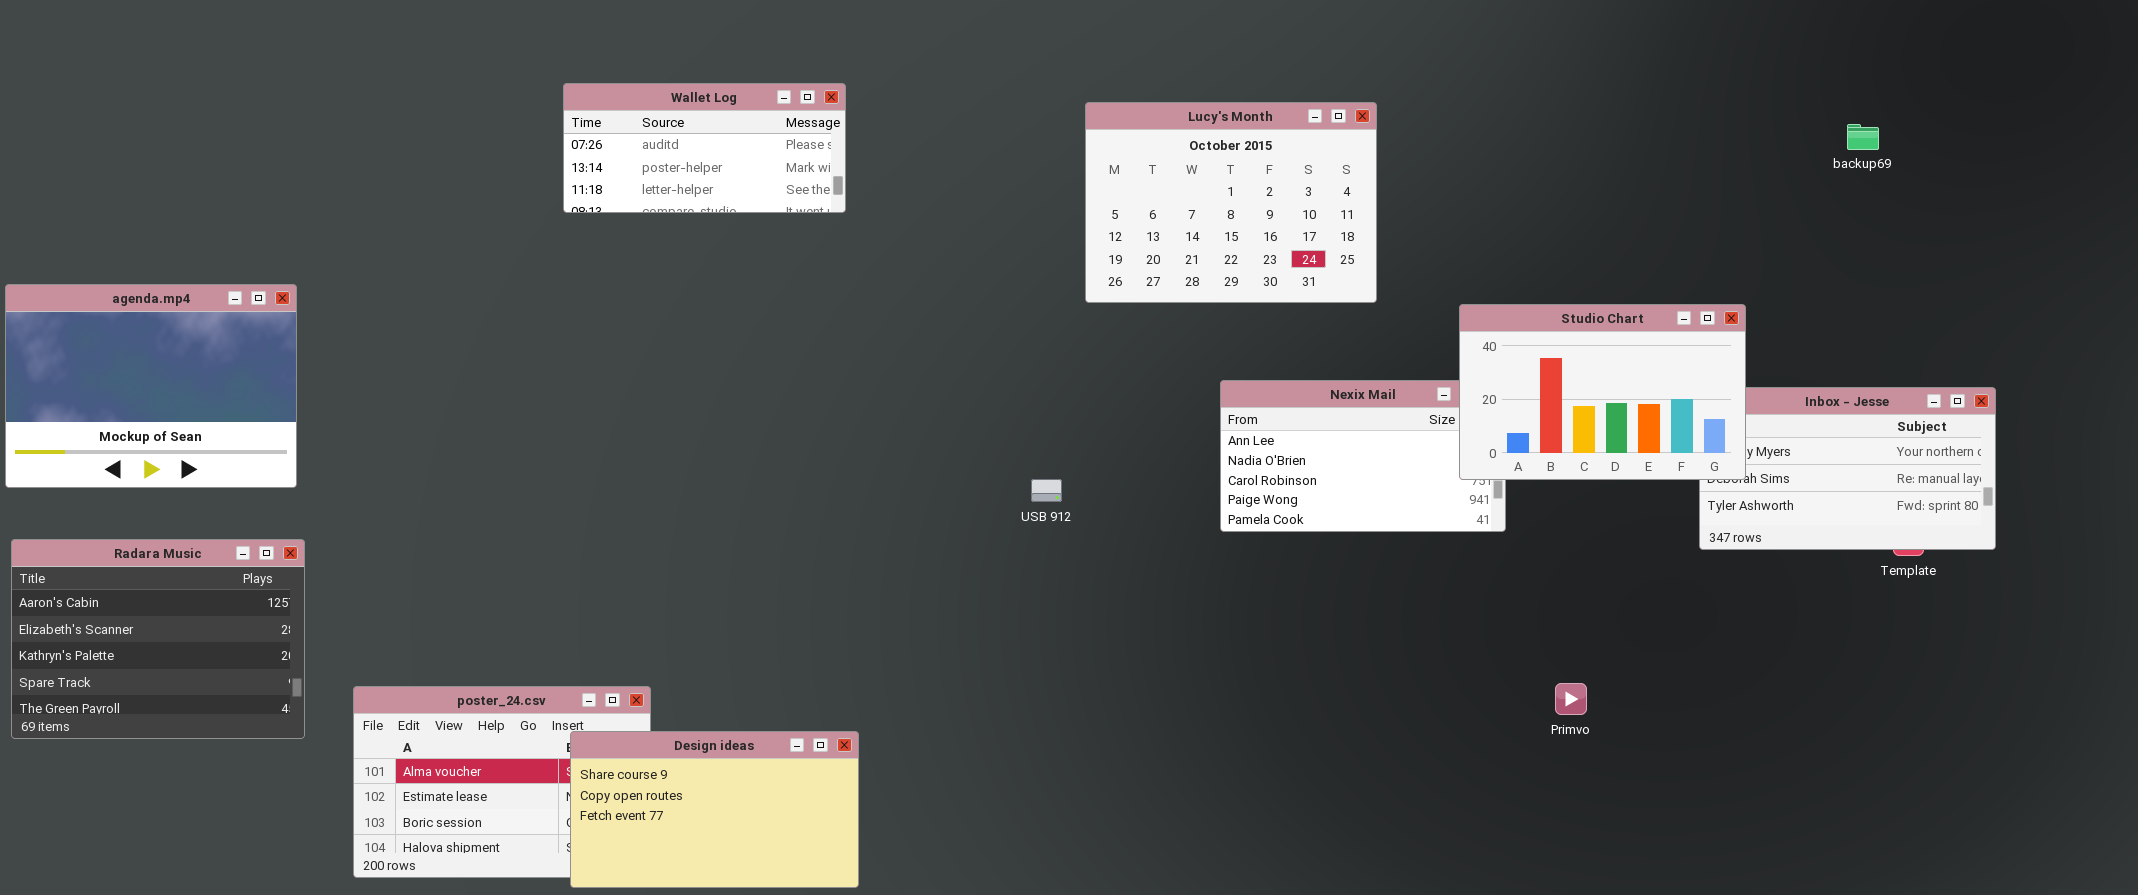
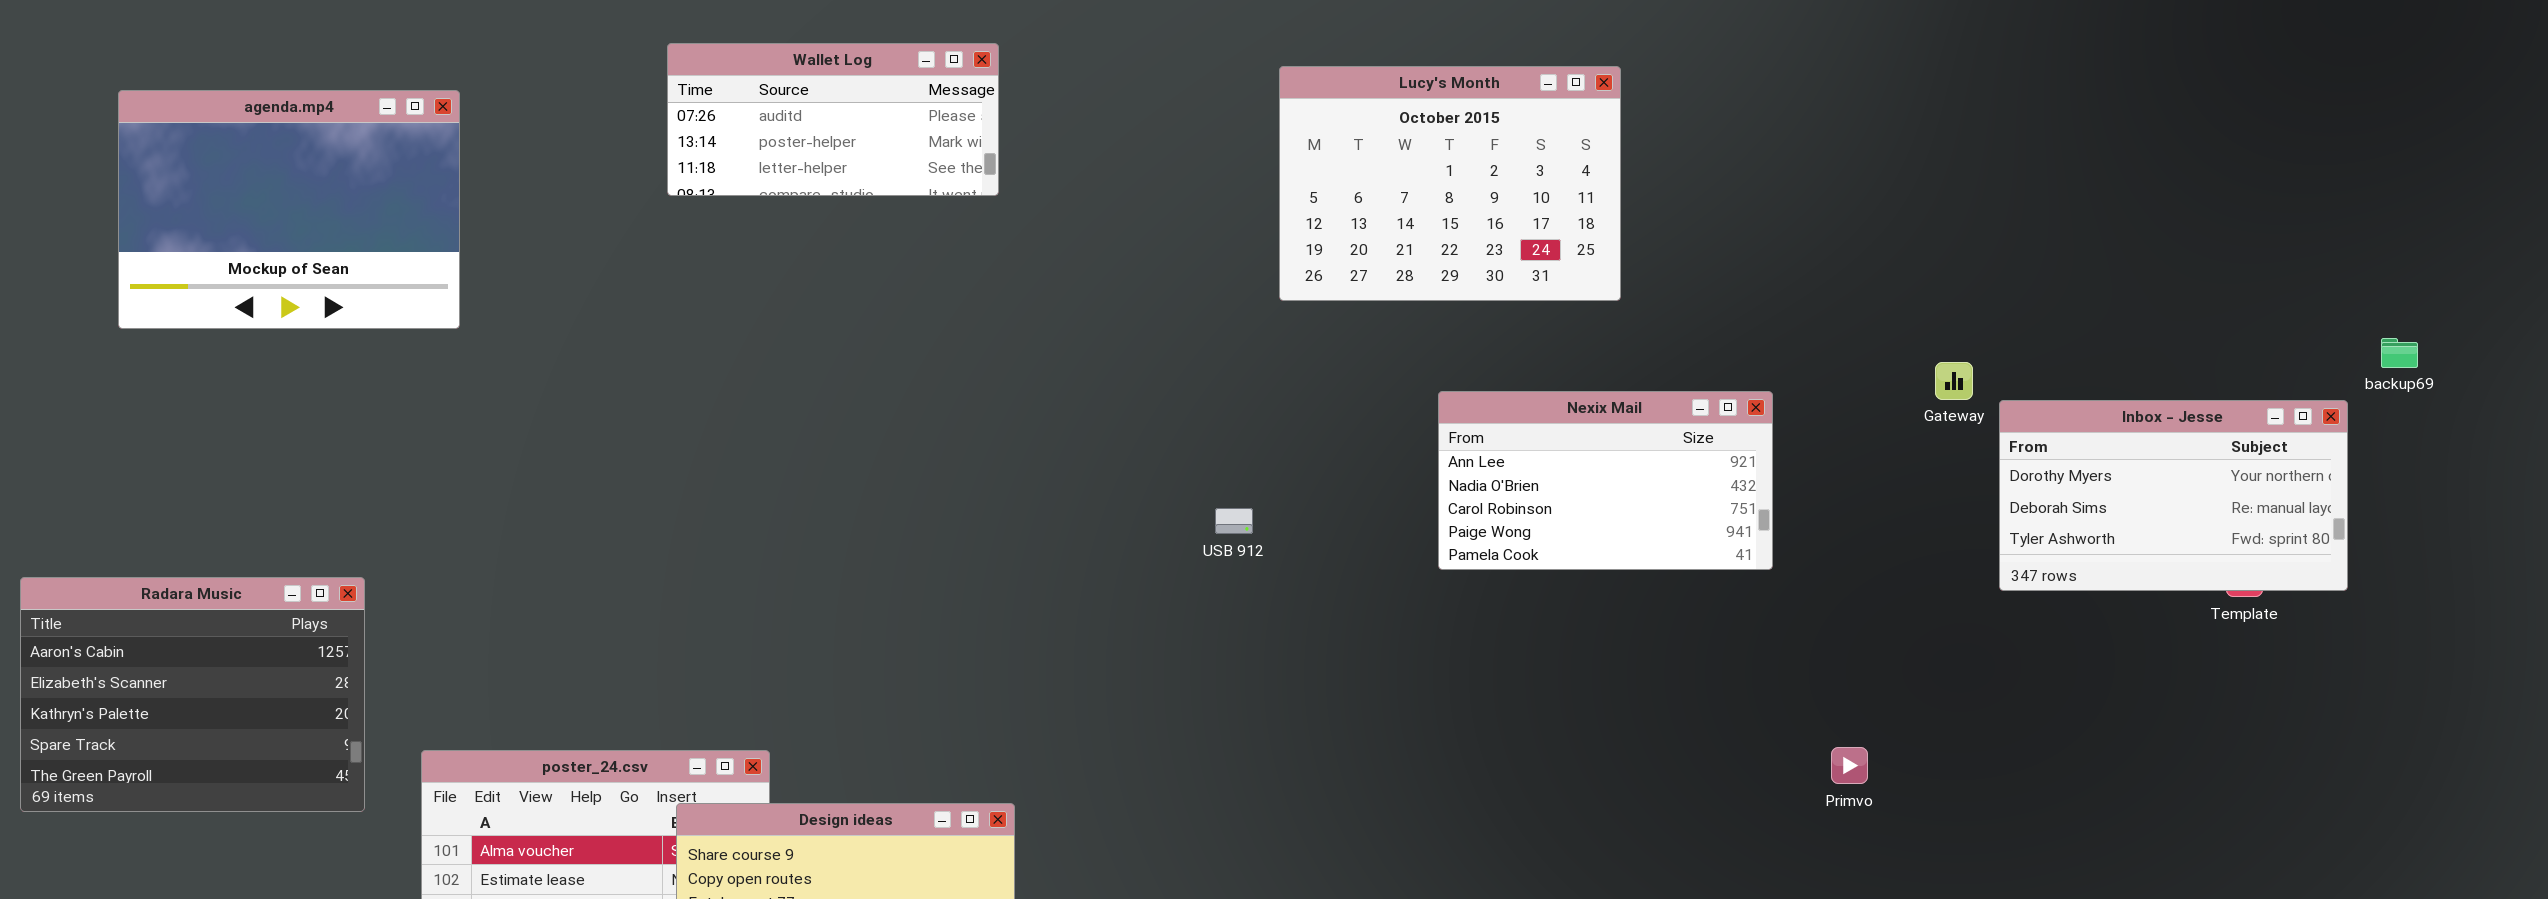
backup69: [1847,124,1879,150] -> [2381,338,2418,368], moved
agenda.mp4: [5,284,297,488] -> [118,90,460,329], moved
Studio Chart: [1459,304,1746,480] -> none, closed

